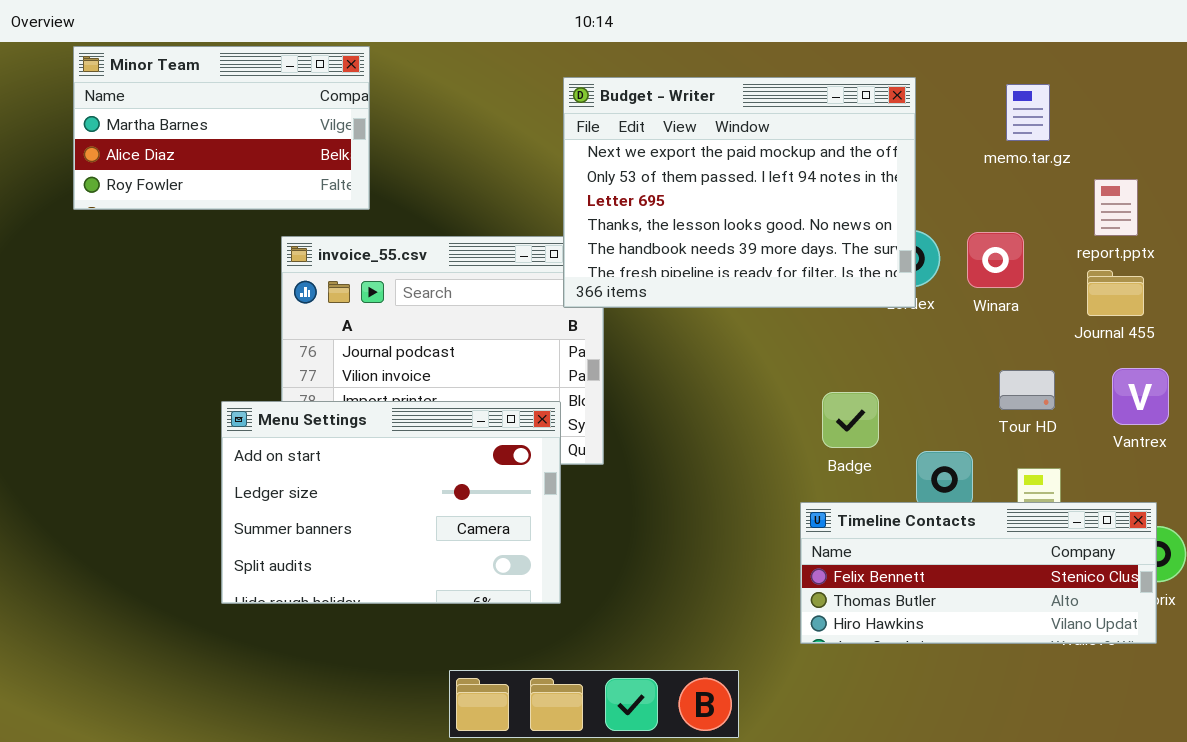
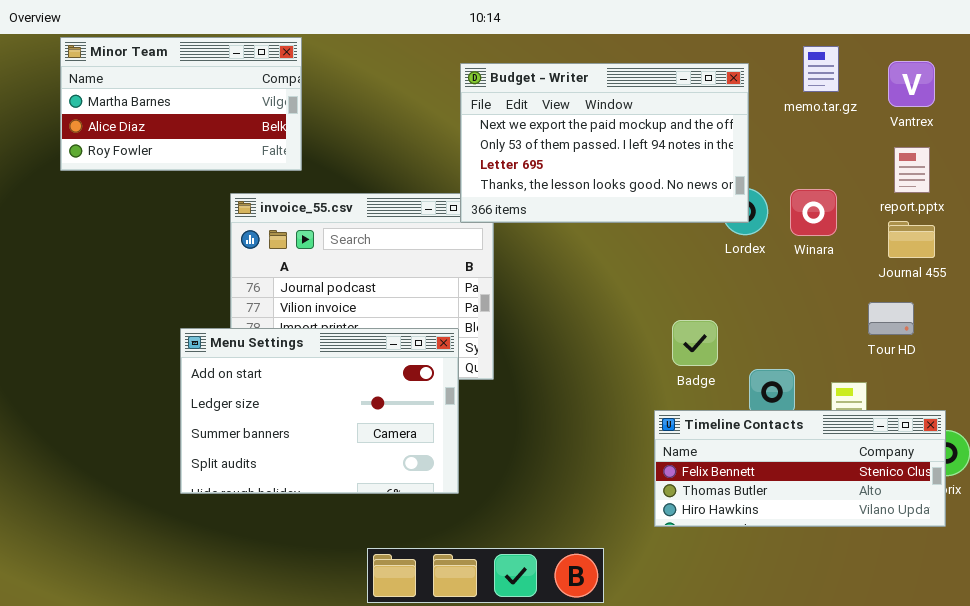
Budget - Writer: [563,77,916,308] -> [460,63,749,223], resized
memo.tar.gz: [1006,84,1050,141] -> [803,46,839,92], moved
Vantrex: [1112,368,1169,425] -> [888,61,935,107], moved
Tour HD: [999,370,1055,410] -> [868,302,914,335], moved

